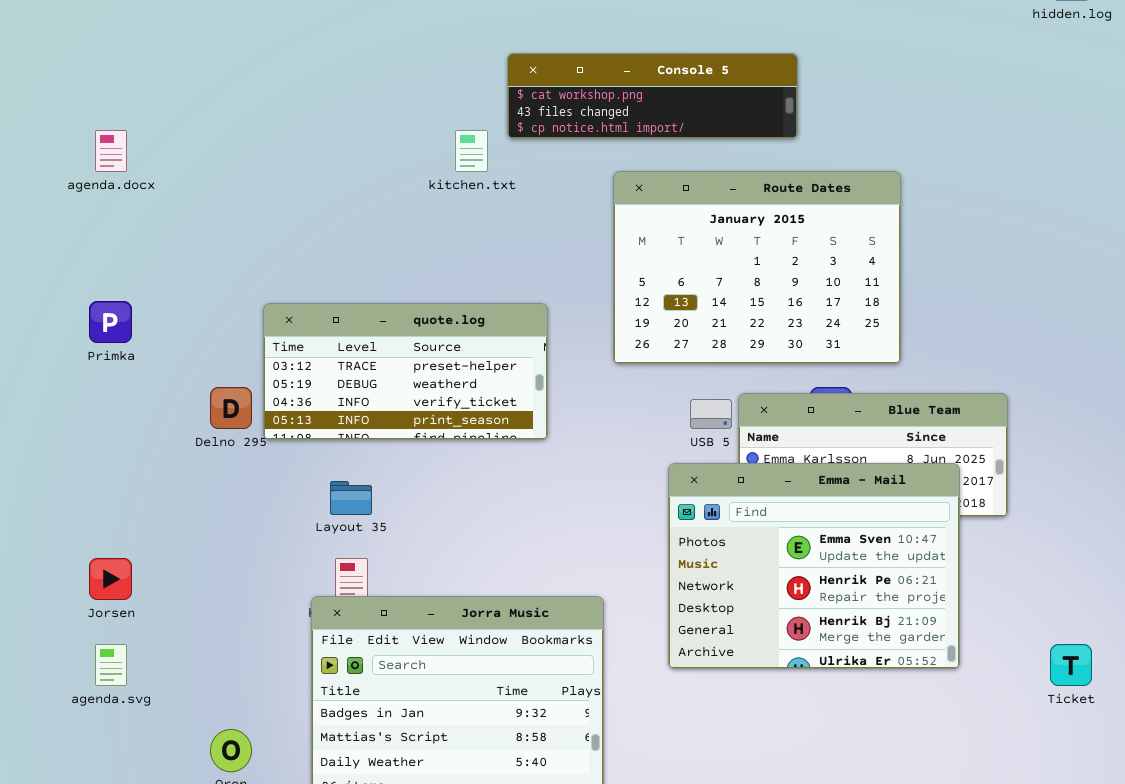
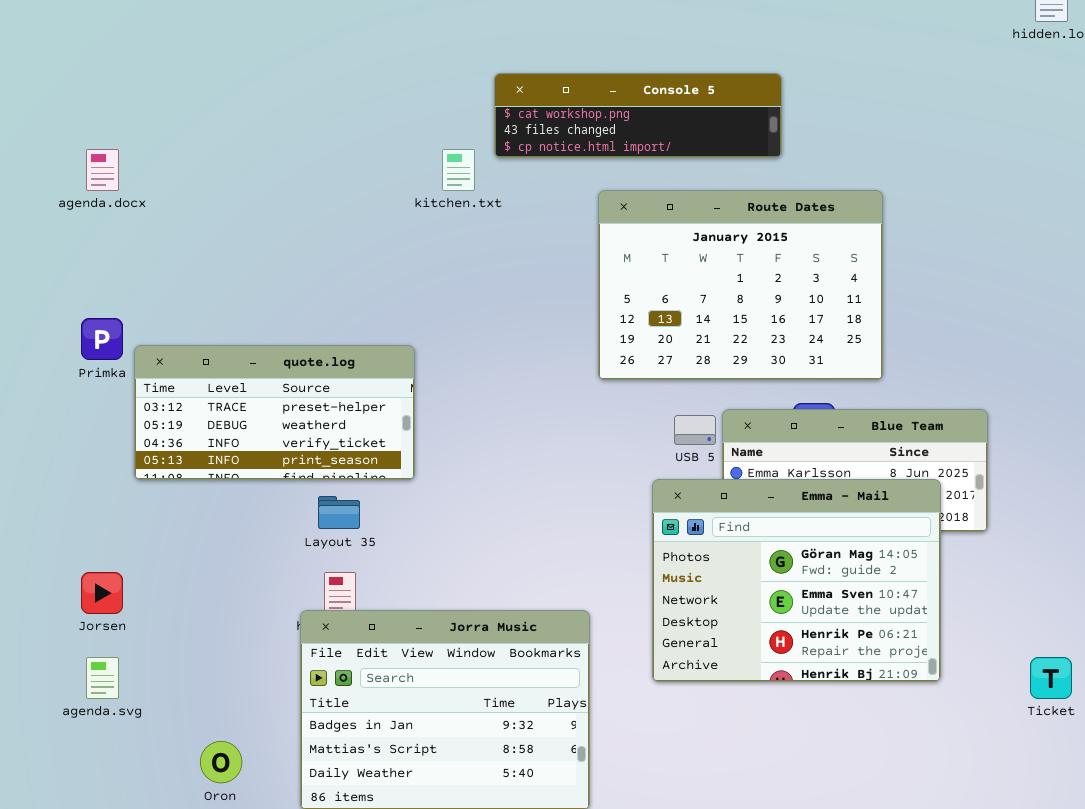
quote.log: [263,303,548,440] -> [134,345,415,480], moved
Emma - Mail: [668,463,960,669] -> [652,479,941,682], scrolled up 1 row

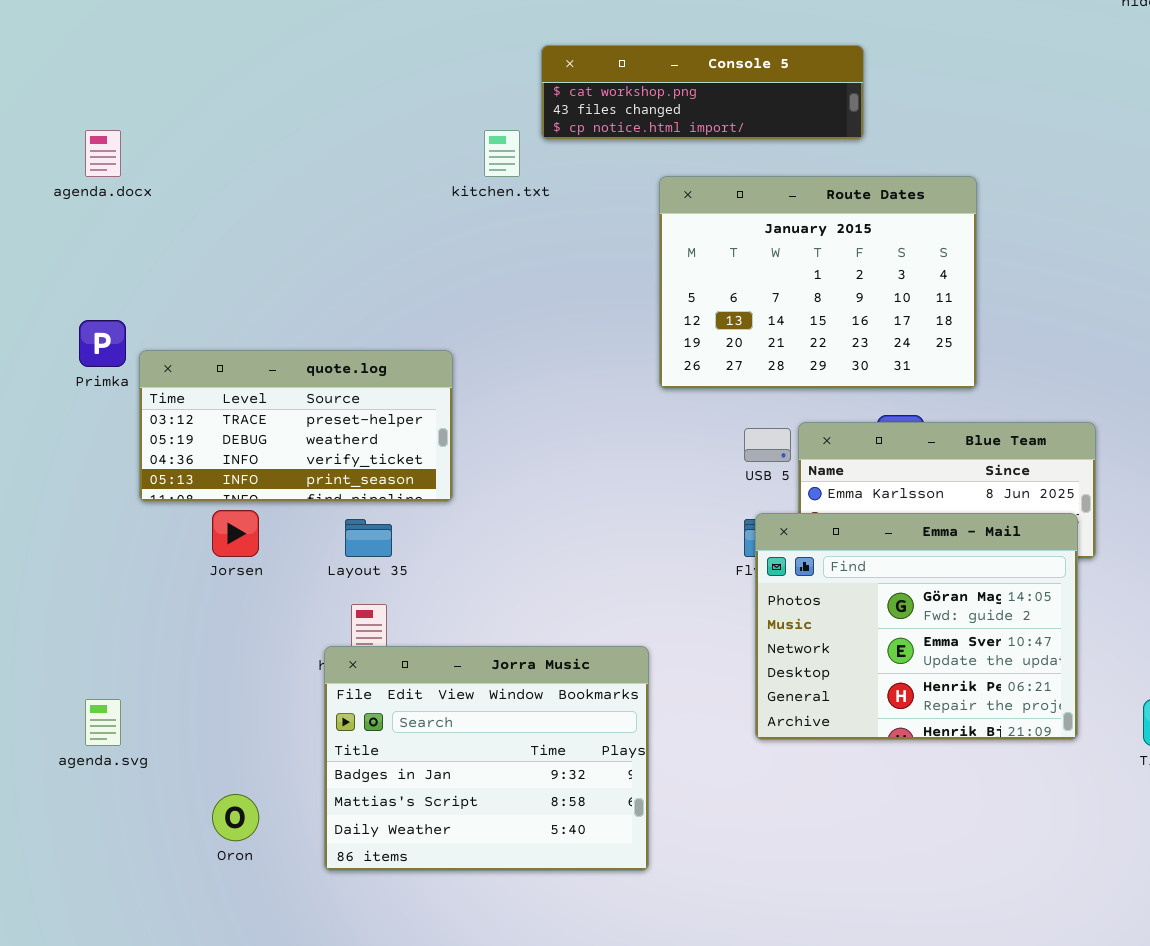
Emma - Mail: [652,479,941,682] -> [755,513,1078,740], moved
Jorsen: [81,572,123,614] -> [212,510,259,557], moved

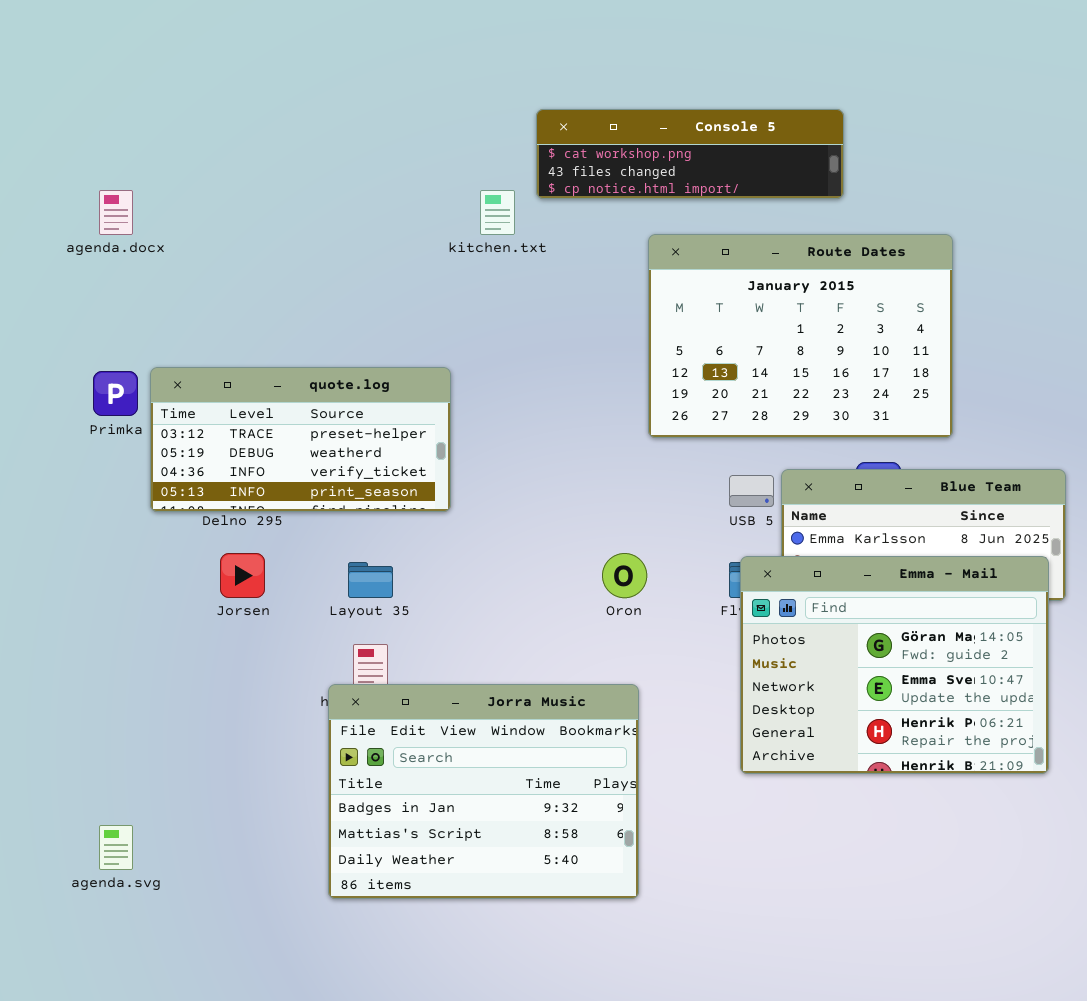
quote.log: [139,350,453,502] -> [150,367,451,512], moved
agenda.svg: [85,699,121,746] -> [99,825,133,870], moved
Oron: [212,794,259,841] -> [602,553,647,598], moved

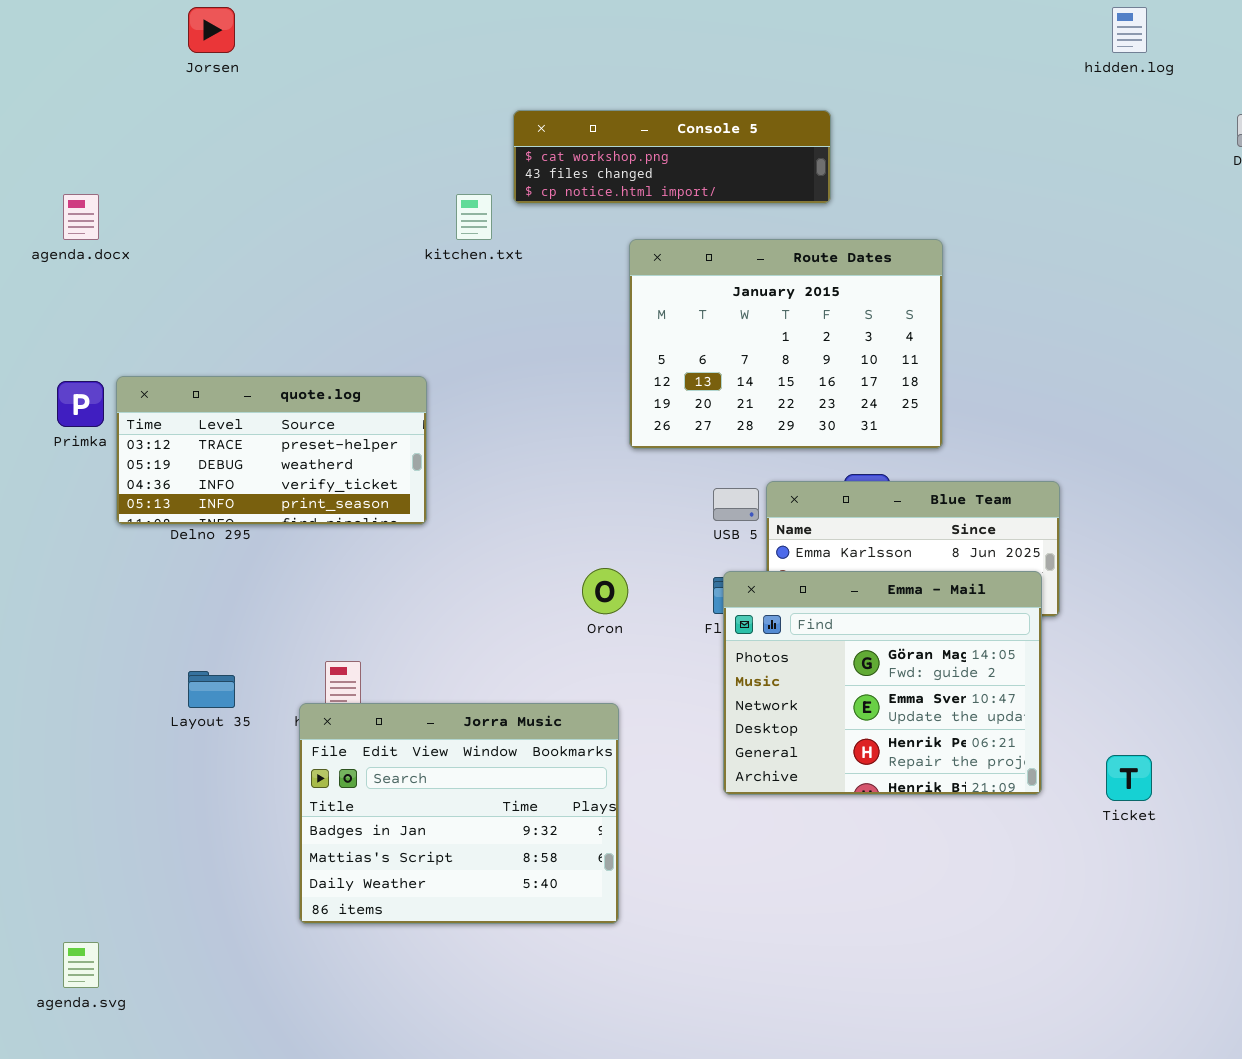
Jorsen: [220,553,265,598] -> [188,7,235,53], moved
Layout 35: [348,562,393,598] -> [188,671,235,708], moved
agenda.svg: [99,825,133,870] -> [63,942,99,988], moved

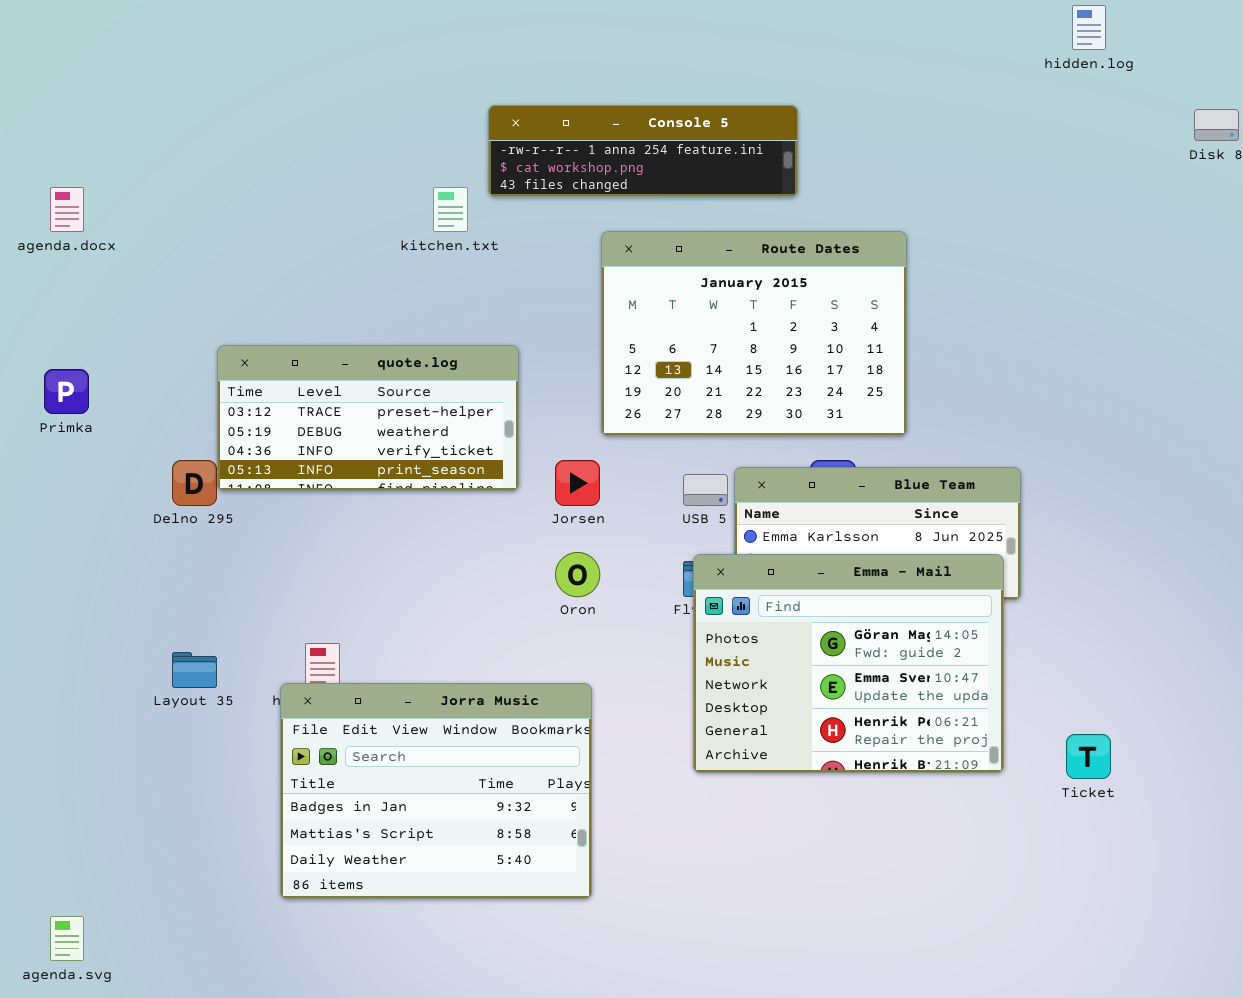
Jorsen: [188,7,235,53] -> [555,460,600,506], moved
Console 5: [513,110,831,204] -> [488,105,798,197], scrolled up 1 row
quote.log: [116,376,427,525] -> [217,345,519,491], moved

